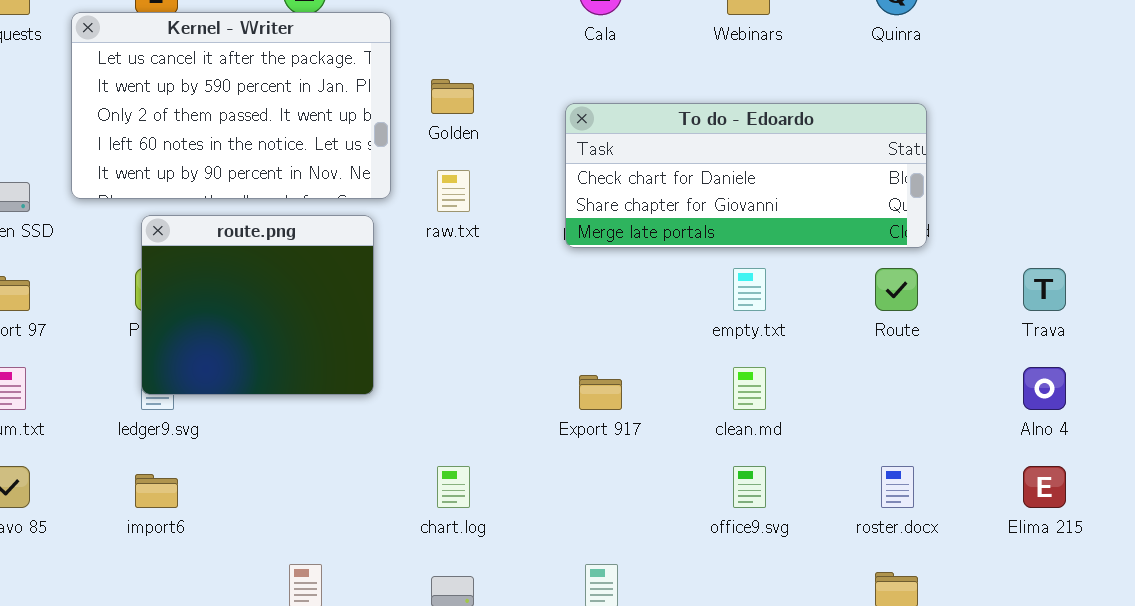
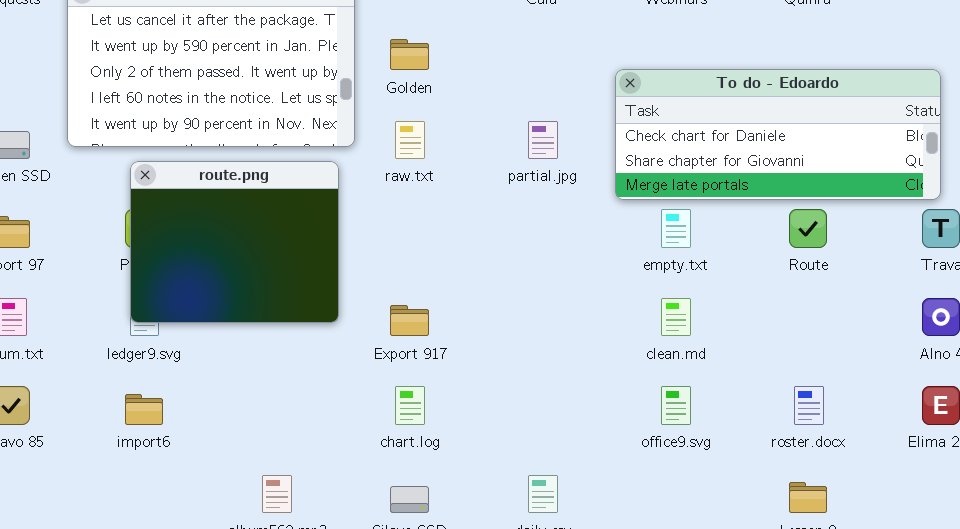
To do - Edoardo: [565,103,927,248] -> [615,69,941,200], moved
Export 917: [579,375,622,410] -> [390,305,429,336], moved

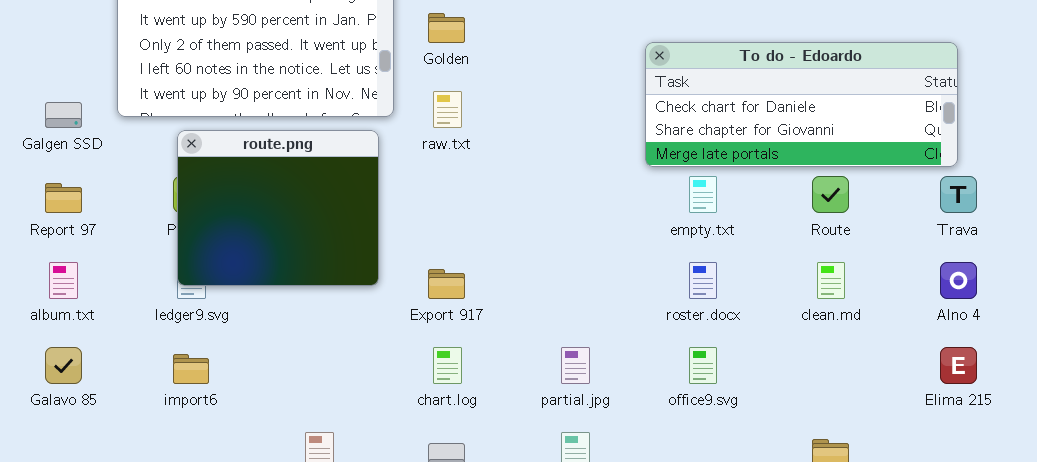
partial.jpg: [528,121,558,159] -> [561,347,590,384], moved
clean.md: [661,298,691,336] -> [817,262,845,299], moved
roster.docx: [794,386,824,425] -> [689,262,717,299], moved

